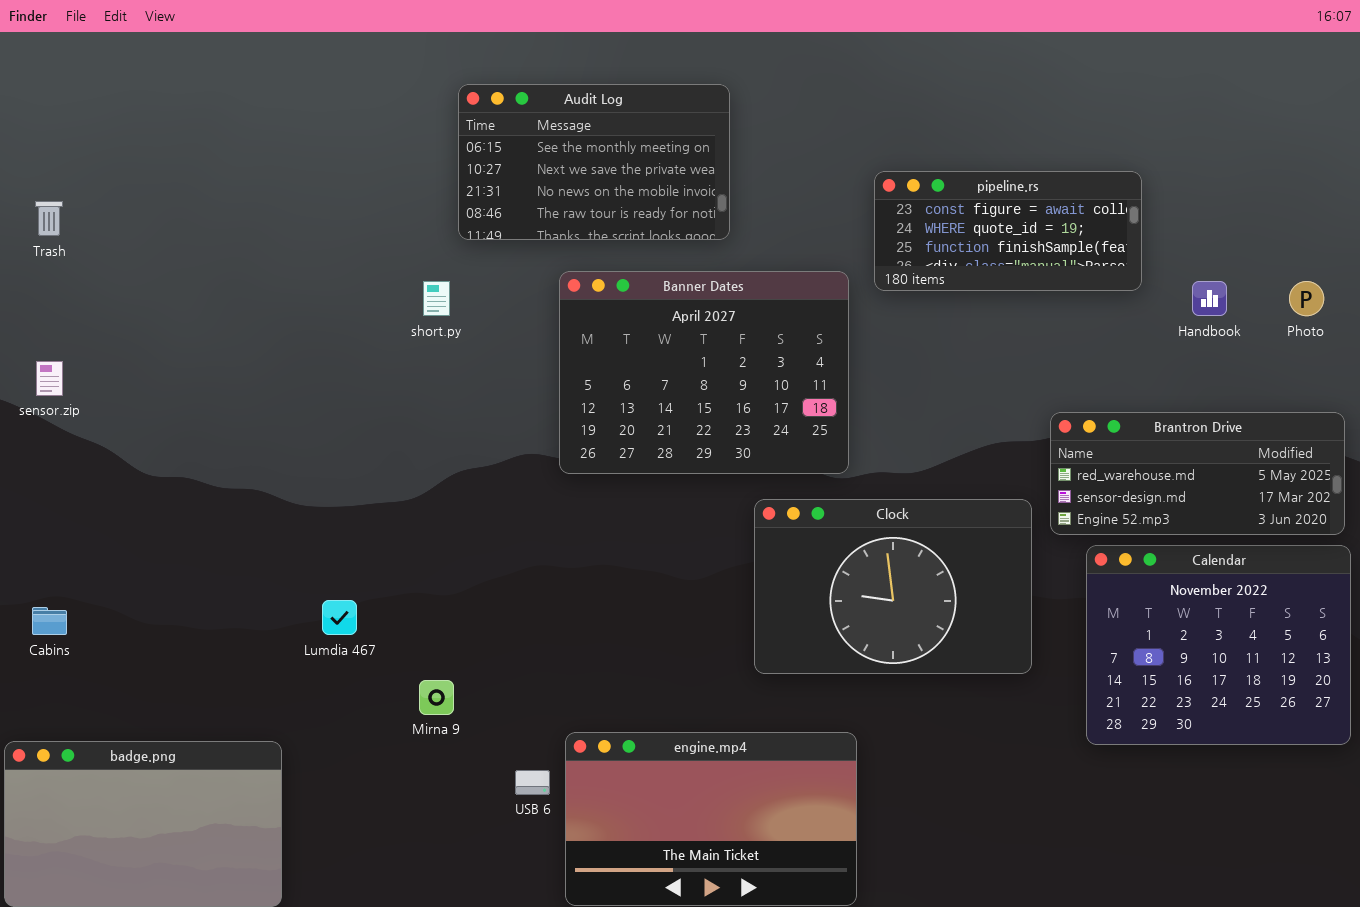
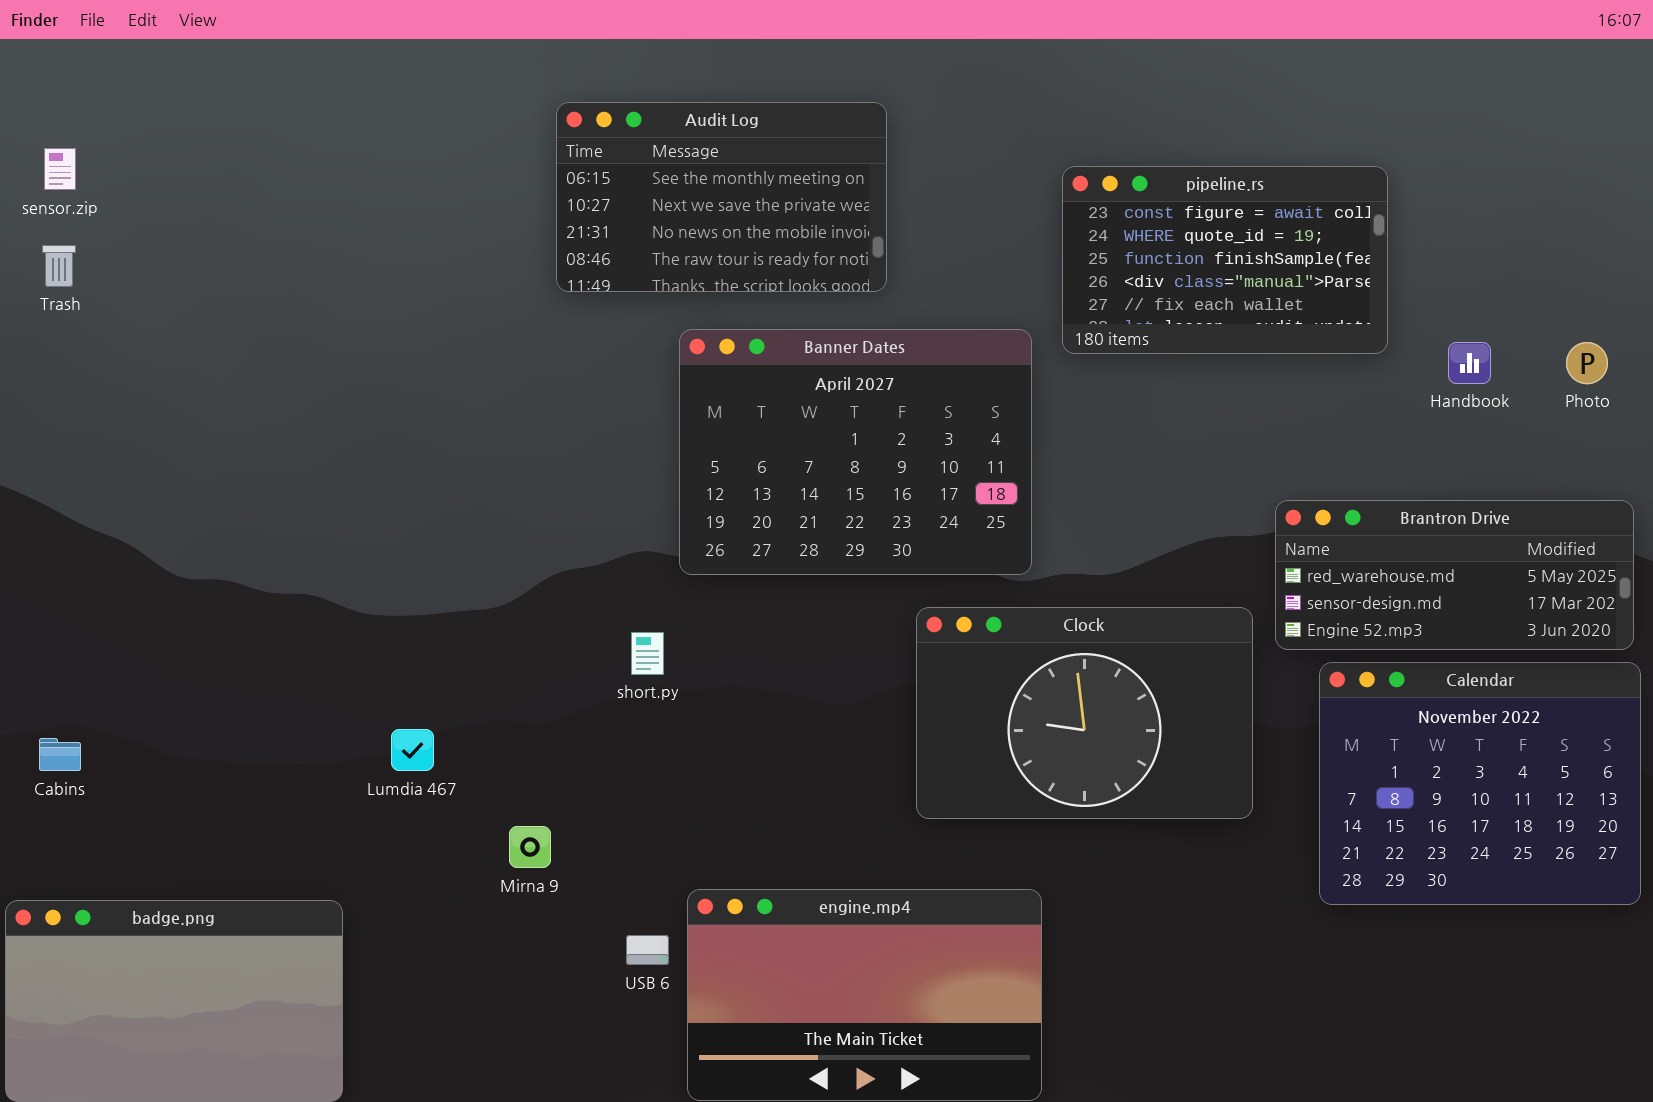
pipeline.rs: [874,171,1142,291] -> [1062,166,1388,354], resized
short.py: [423,281,450,316] -> [631,632,664,675], moved
sensor.zip: [36,361,63,396] -> [44,148,76,190], moved

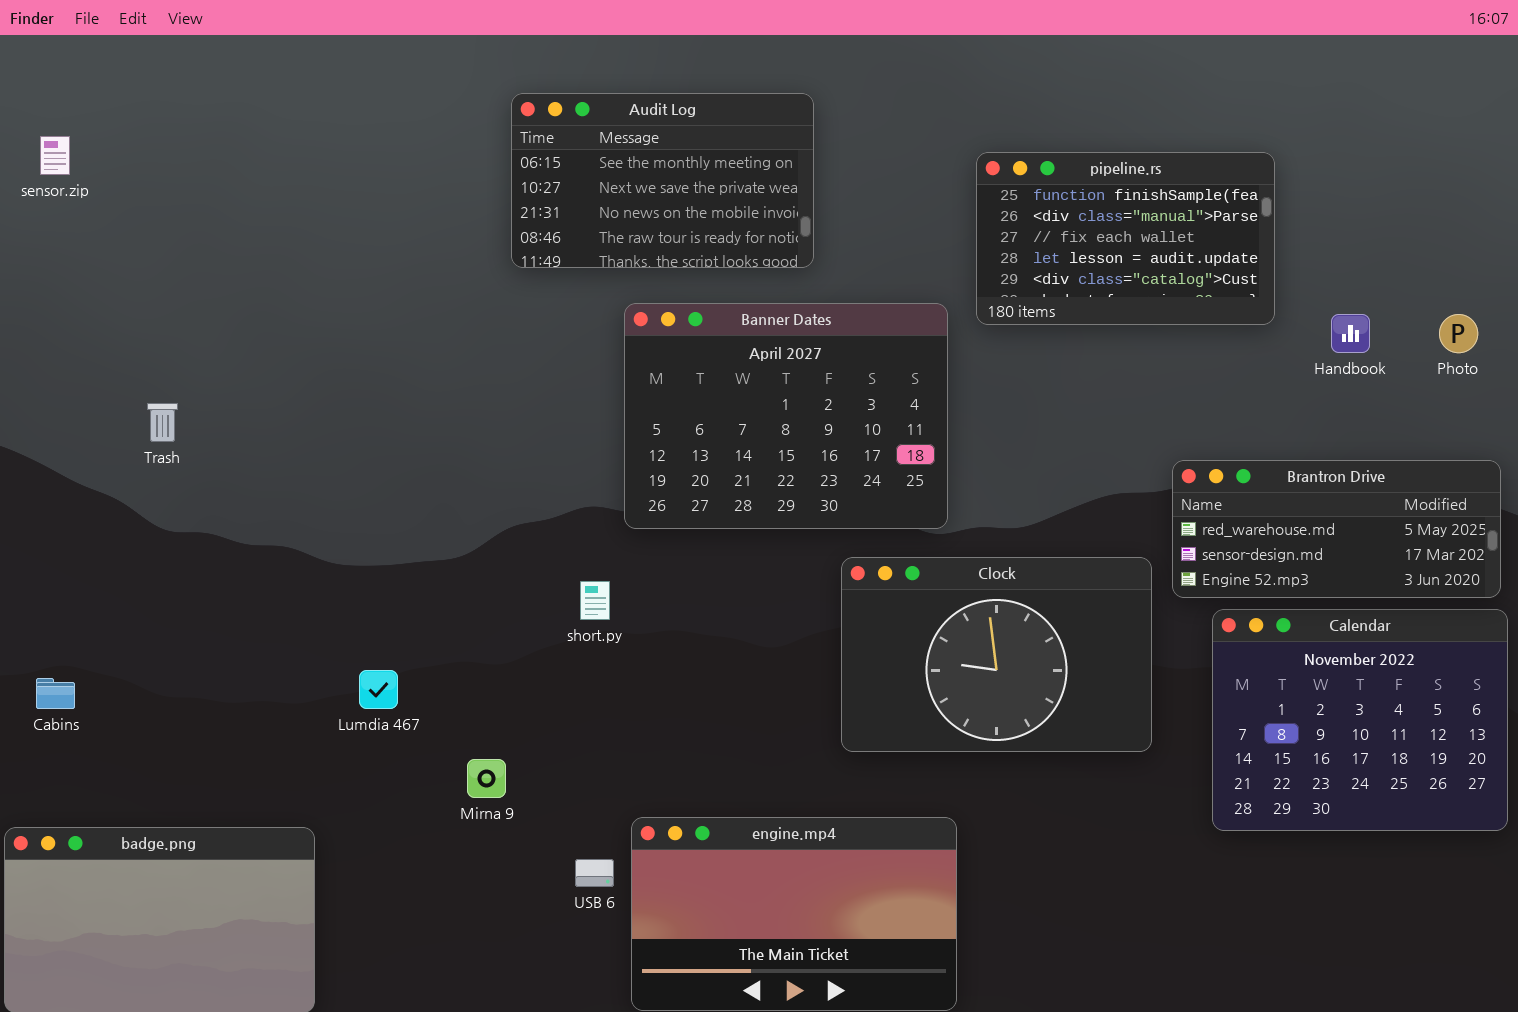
pipeline.rs: [1062,166,1388,354] -> [976,152,1275,325], scrolled down 2 rows
Trash: [42,245,76,287] -> [147,403,178,442], moved

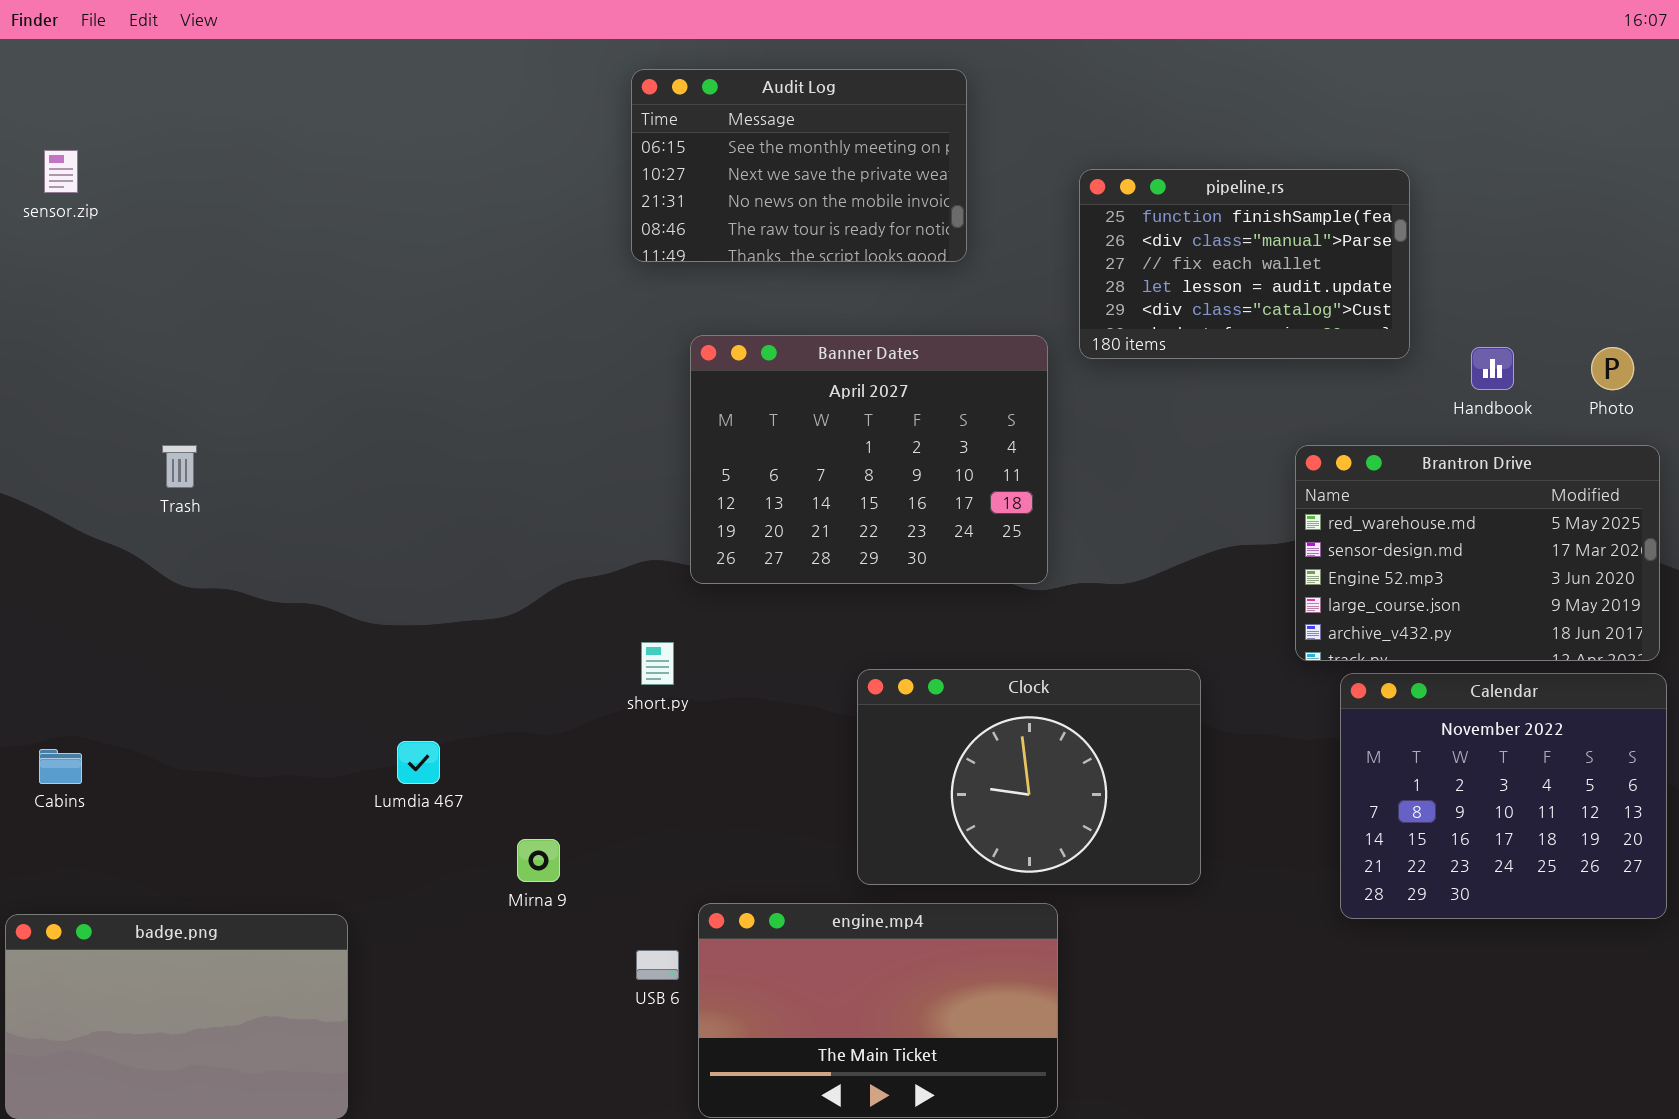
Audit Log: [511,93,814,268] -> [631,69,967,262], moved
Brantron Drive: [1172,460,1501,598] -> [1295,445,1660,661], resized
Clock: [841,557,1152,752] -> [857,669,1201,885], moved

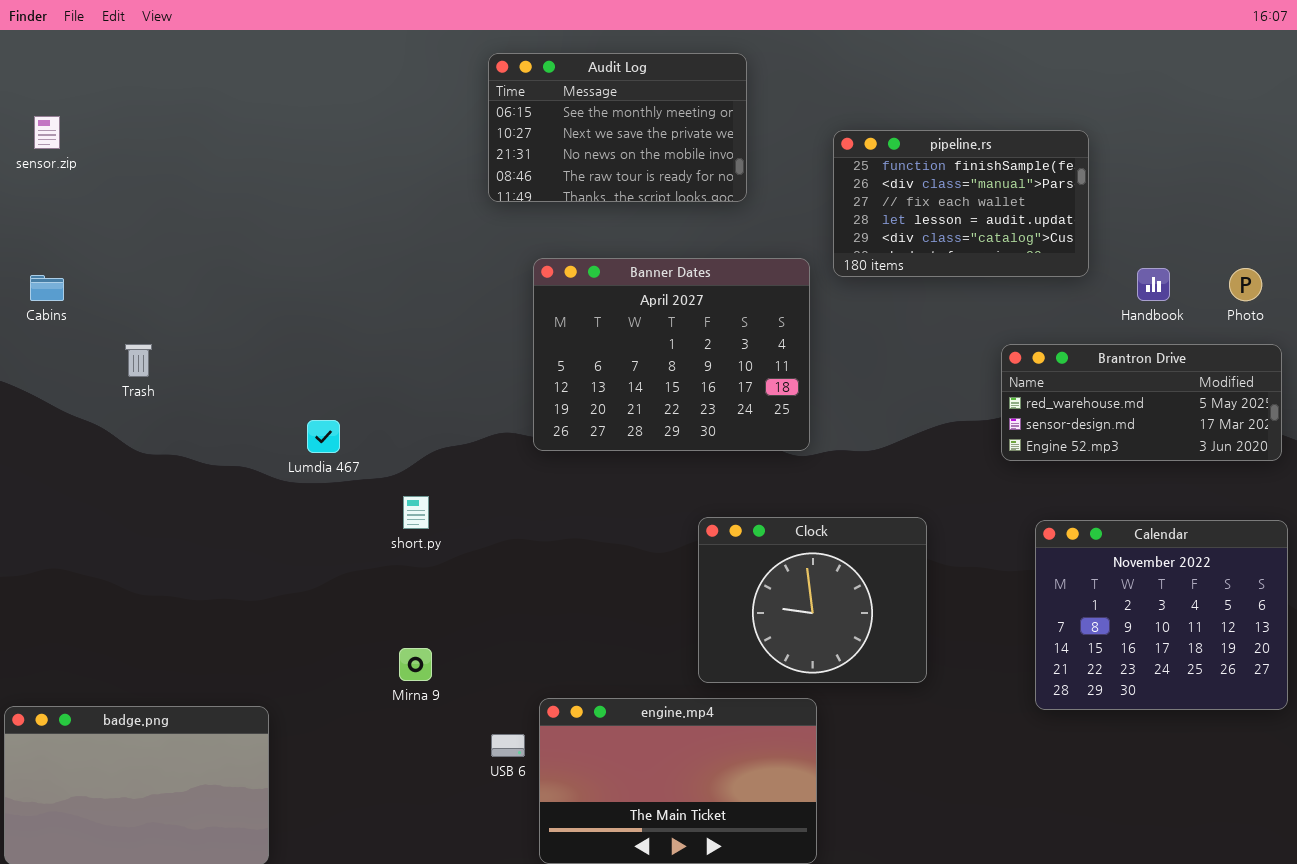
Brantron Drive: [1295,445,1660,661] -> [1001,344,1282,461], resized
short.py: [641,642,674,685] -> [403,496,429,529], moved
Clock: [857,669,1201,885] -> [698,517,927,683], resized
Lumdia 467: [397,741,440,784] -> [307,420,340,453], moved
Cabins: [39,749,82,784] -> [30,275,64,301], moved

